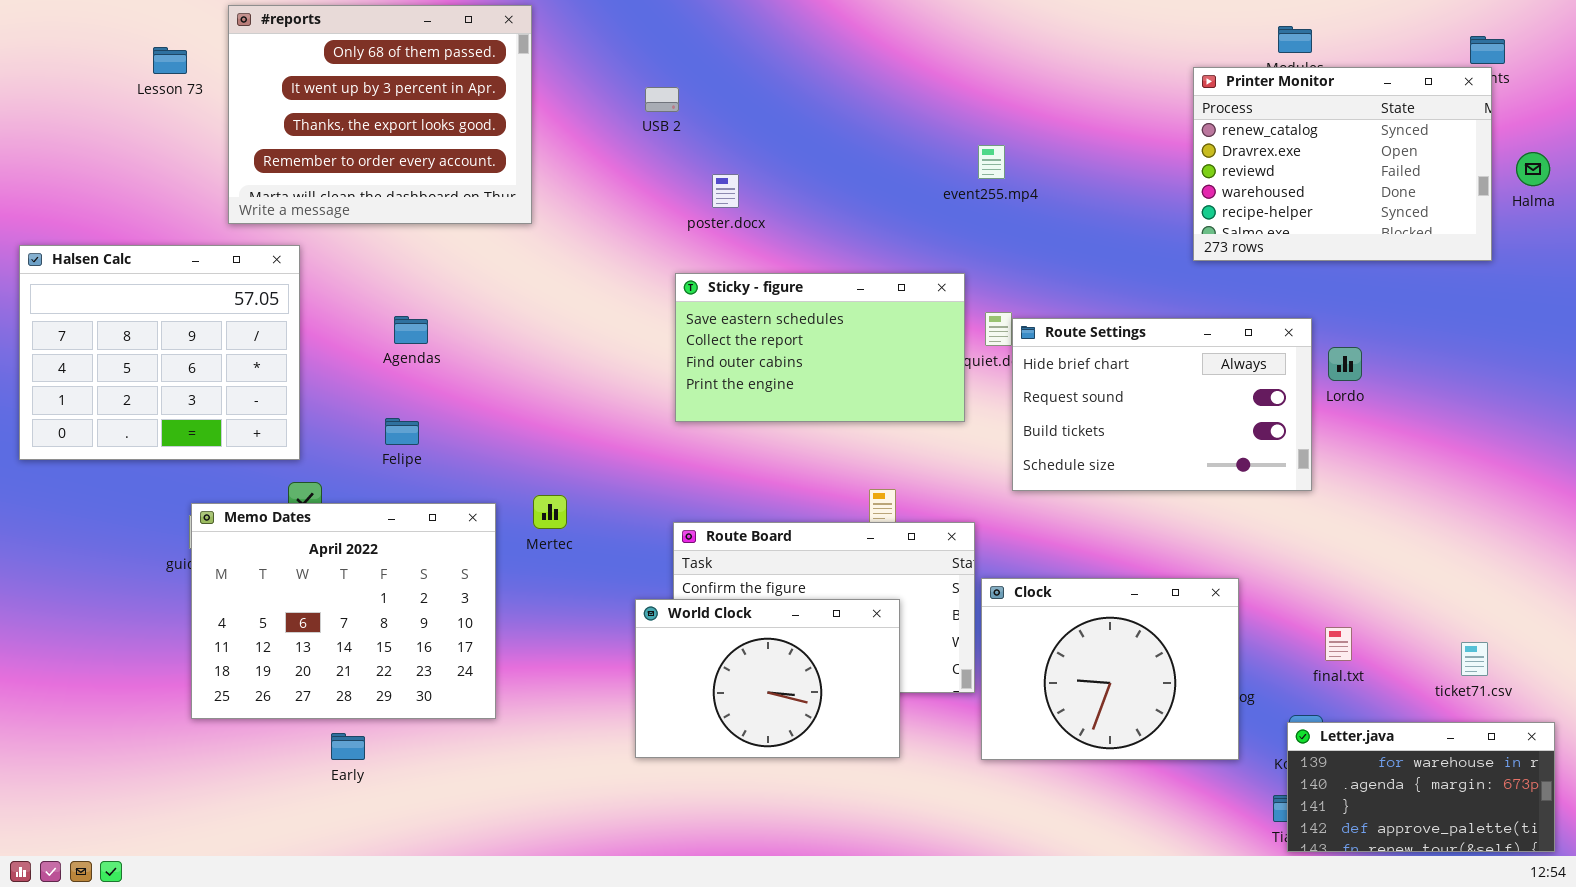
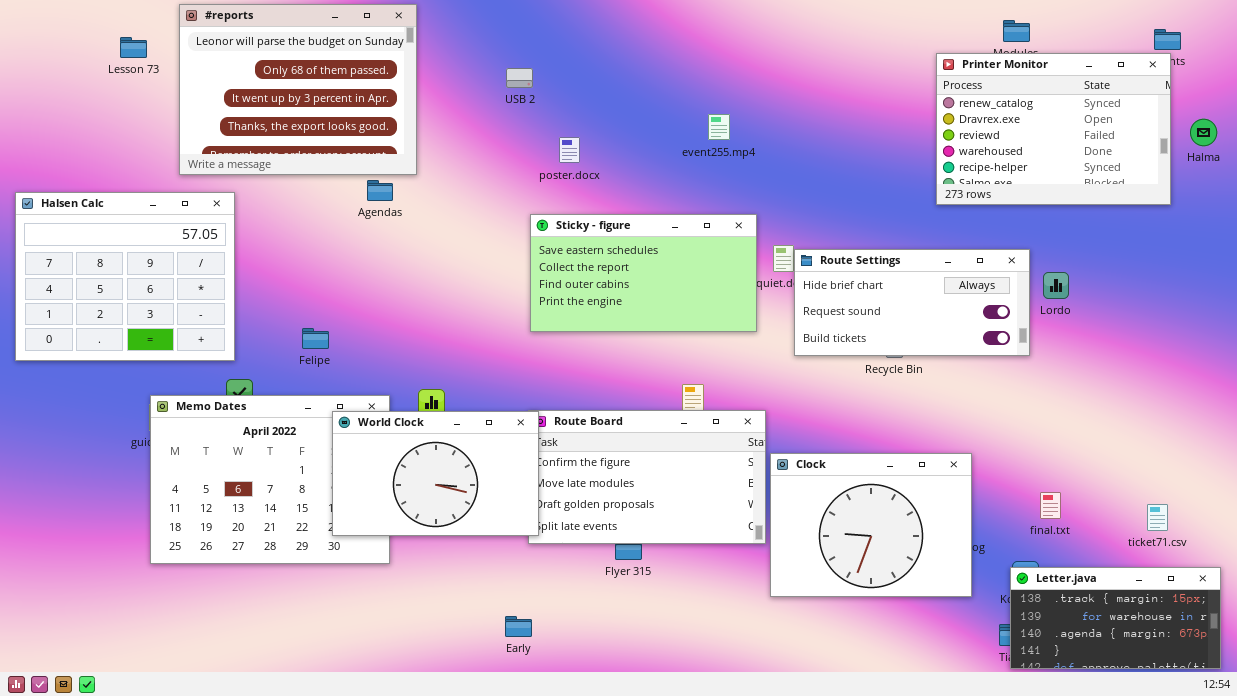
#reports: [228,5,532,224] -> [179,4,417,175], scrolled up 1 row
event255.mp4: [978,145,1005,179] -> [708,114,730,140], moved
Agendas: [394,316,428,344] -> [367,180,393,201], moved
Route Settings: [1012,318,1312,491] -> [794,249,1030,356], resized
World Clock: [635,599,900,758] -> [332,411,539,536], moved
Letter.java: [1287,722,1555,852] -> [1010,567,1221,669], scrolled up 1 row
Early: [331,733,365,760] -> [505,616,532,637], moved

